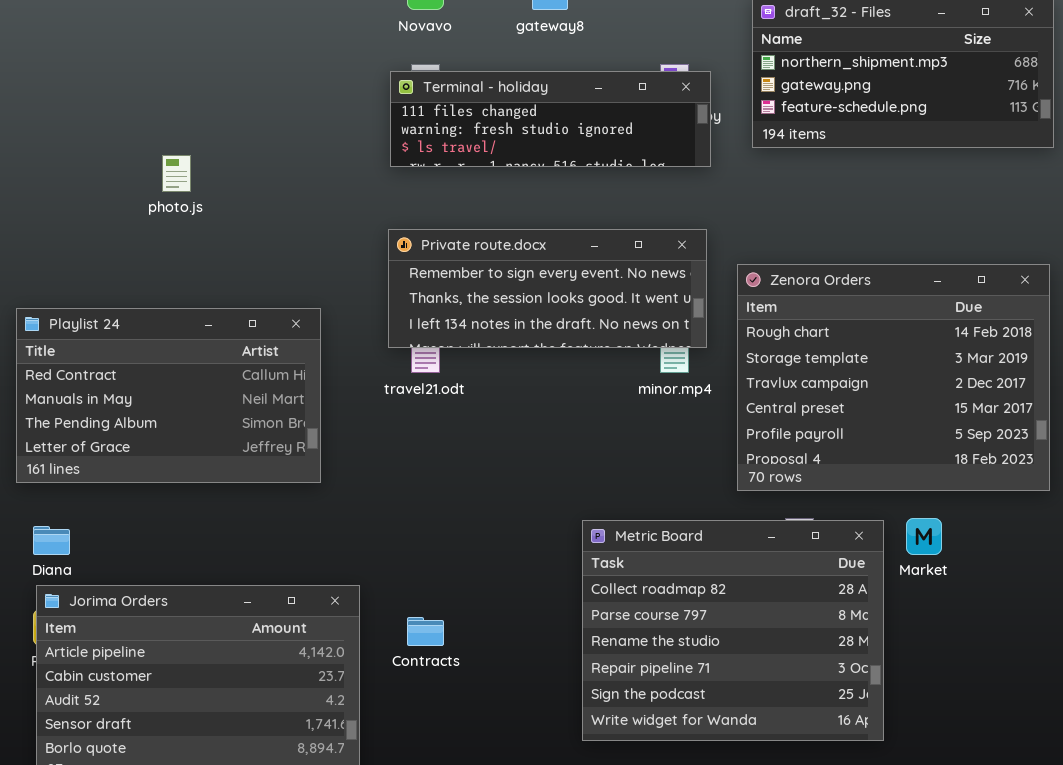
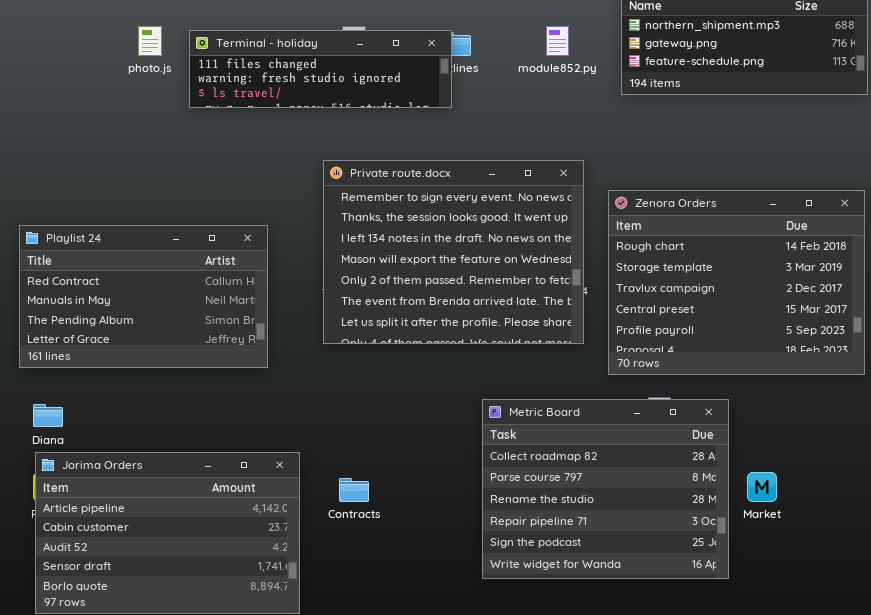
Terminal - holiday: [390,71,711,167] -> [189,30,452,108], moved
photo.js: [162,155,191,192] -> [138,26,162,56], moved
Private route.docx: [388,229,707,348] -> [323,160,584,344], resized
Market: [906,518,942,555] -> [747,472,777,502], moved

